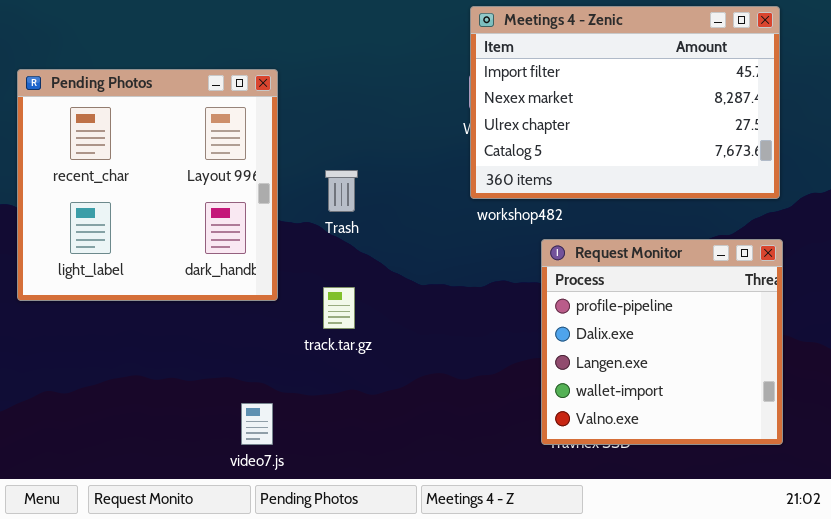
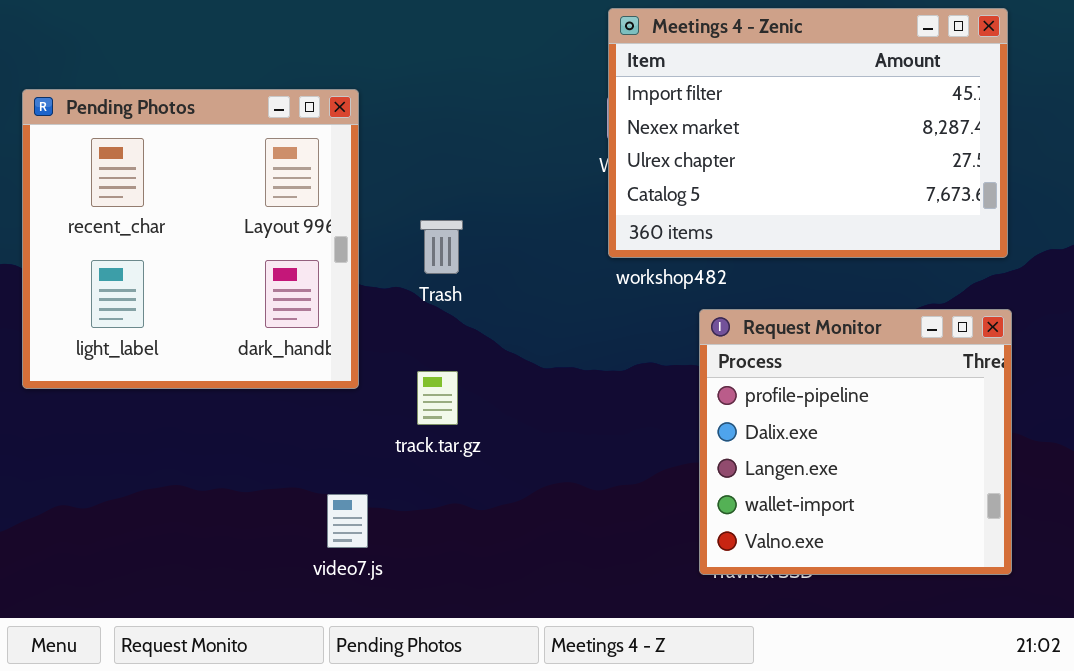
video7.js: [241,403,273,445] -> [327,494,368,548], moved

